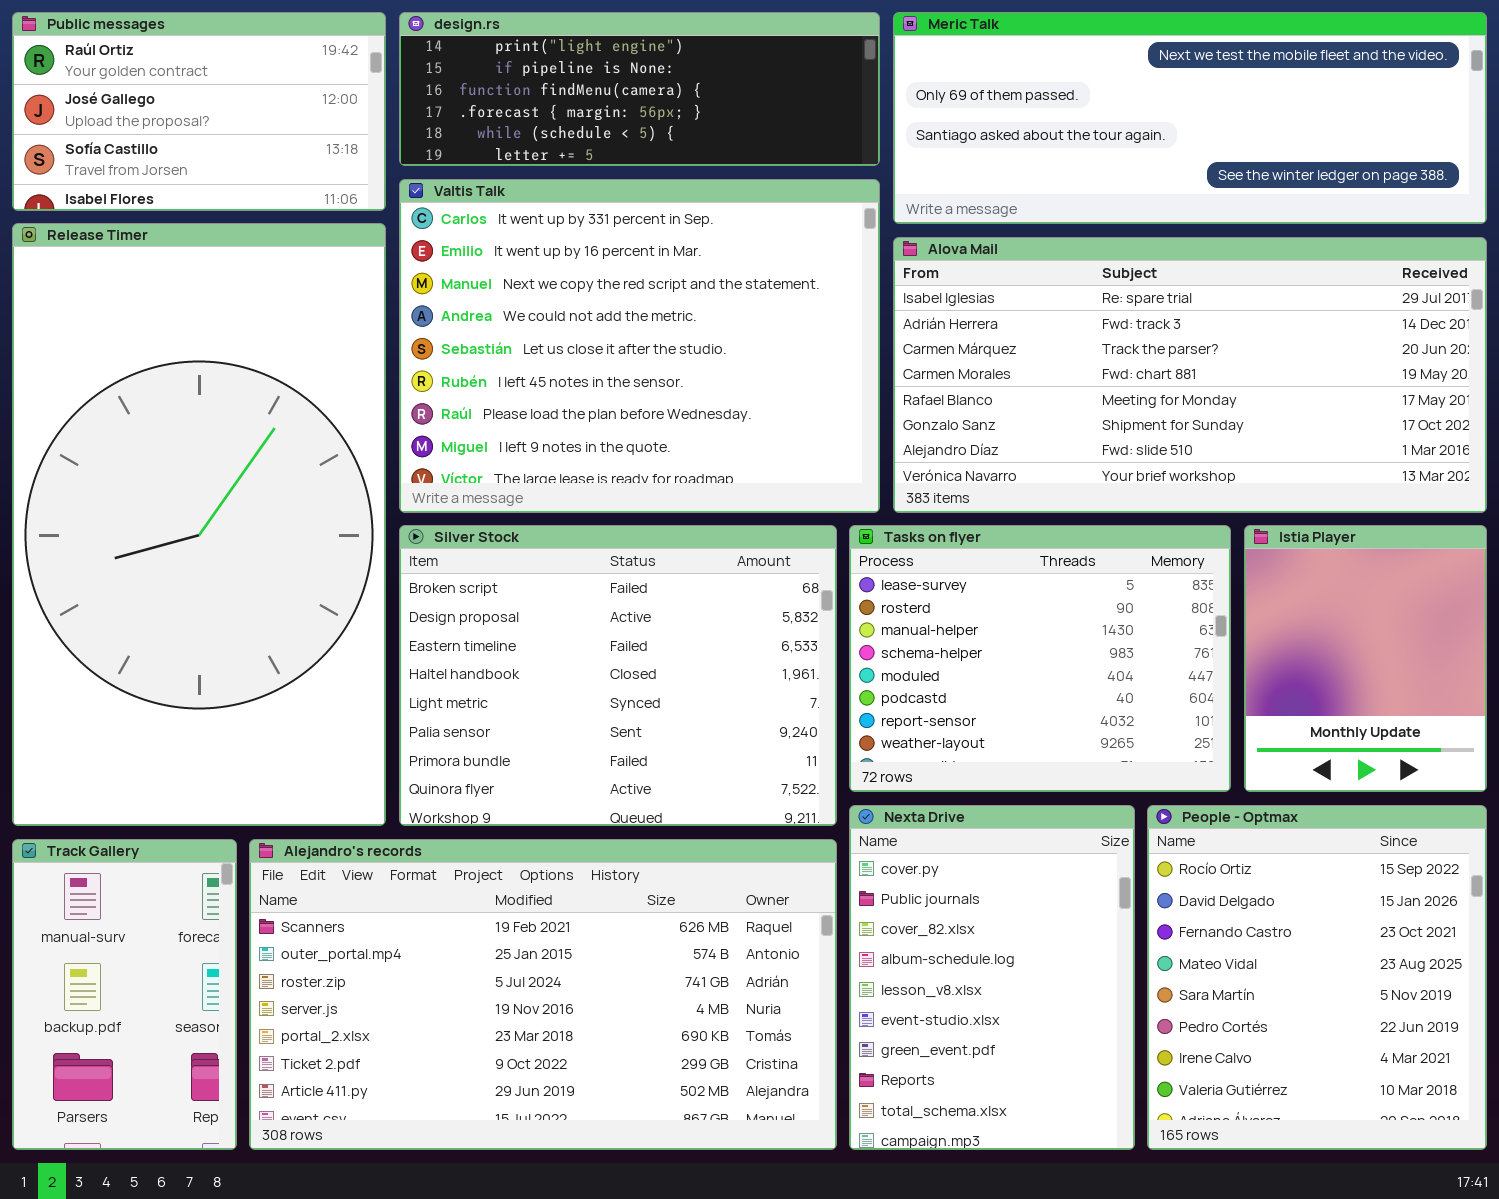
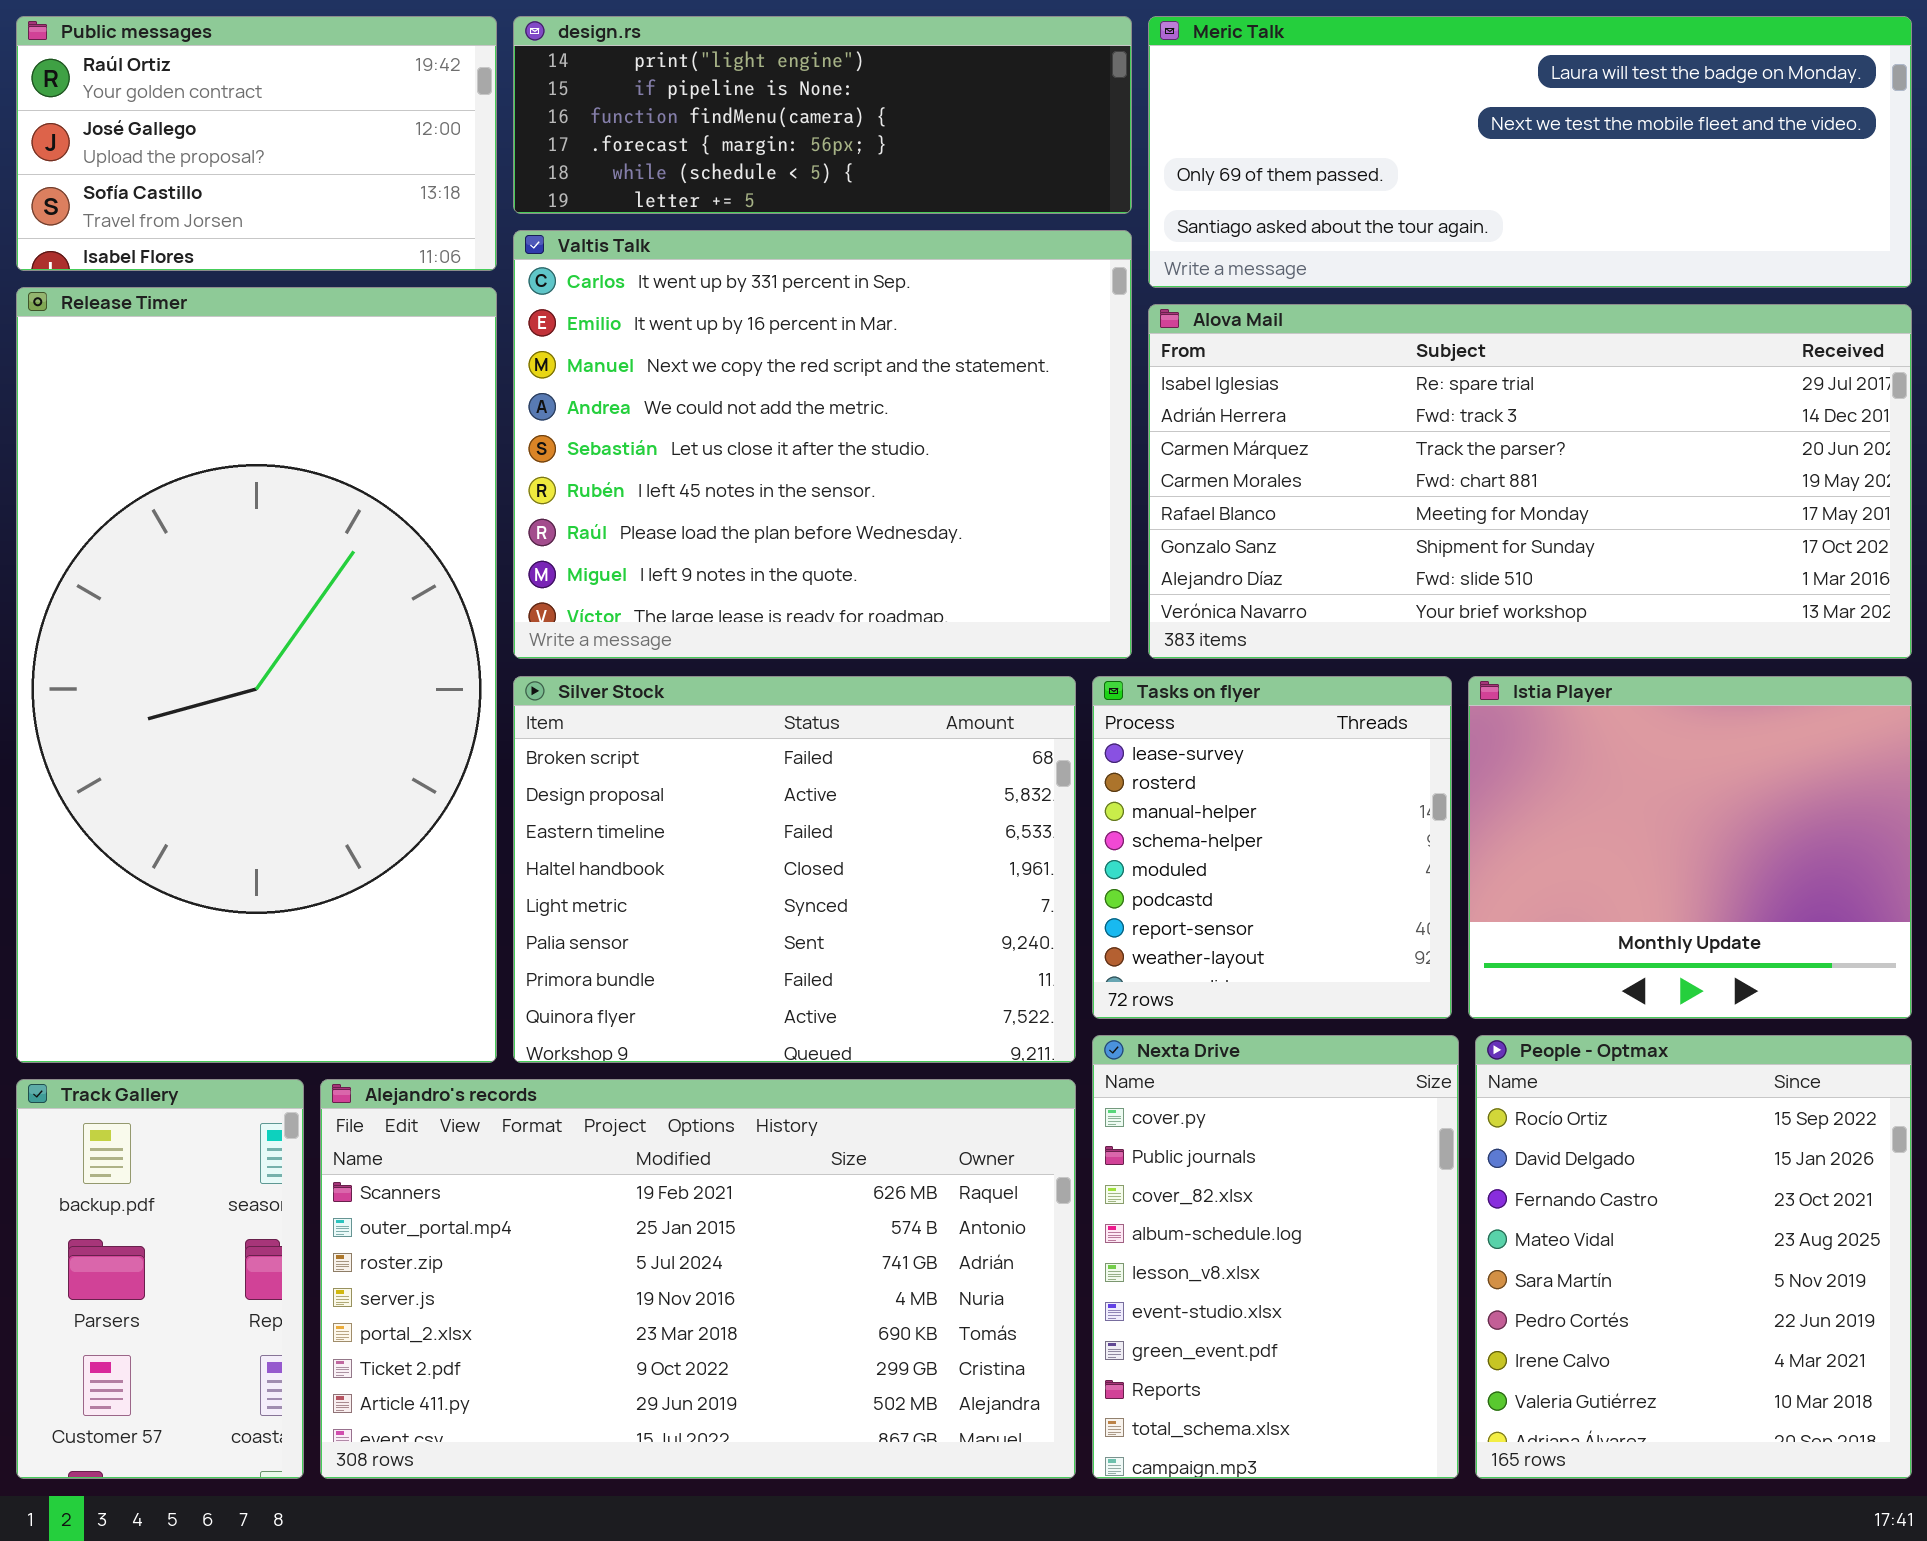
Meric Talk: [893,12,1487,224] -> [1148,16,1912,288], scrolled up 1 row
Tasks on flyer: [849,525,1231,792] -> [1092,676,1452,1019], resized
Istia Player: [1244,525,1487,792] -> [1468,676,1912,1019], resized
Track Gallery: [12,839,237,1150] -> [16,1079,304,1479], scrolled down 1 row

